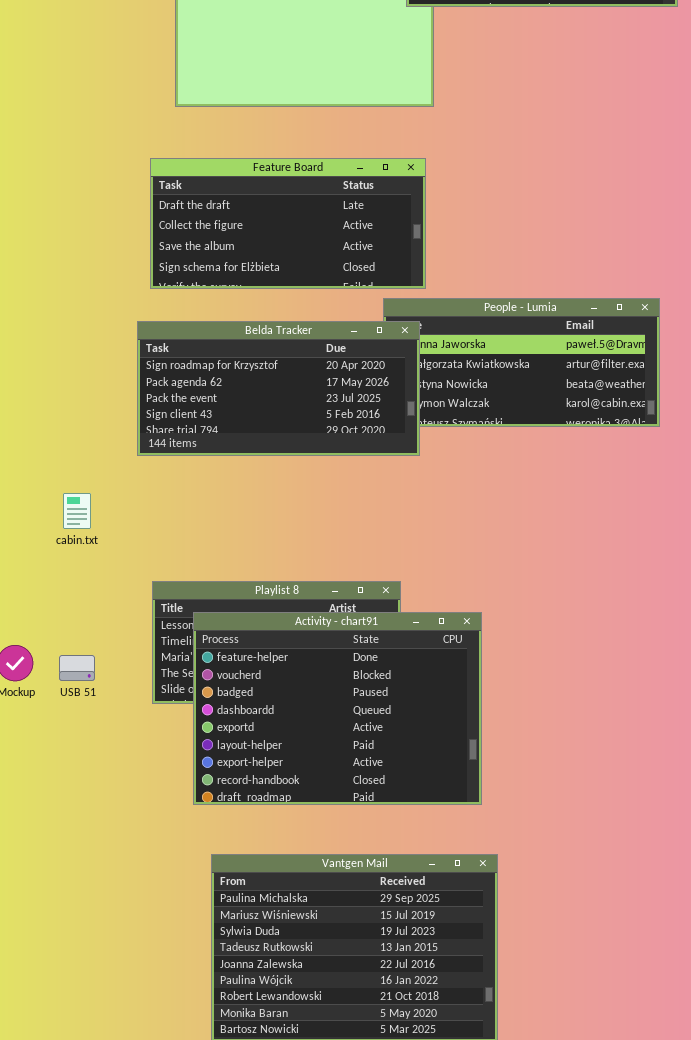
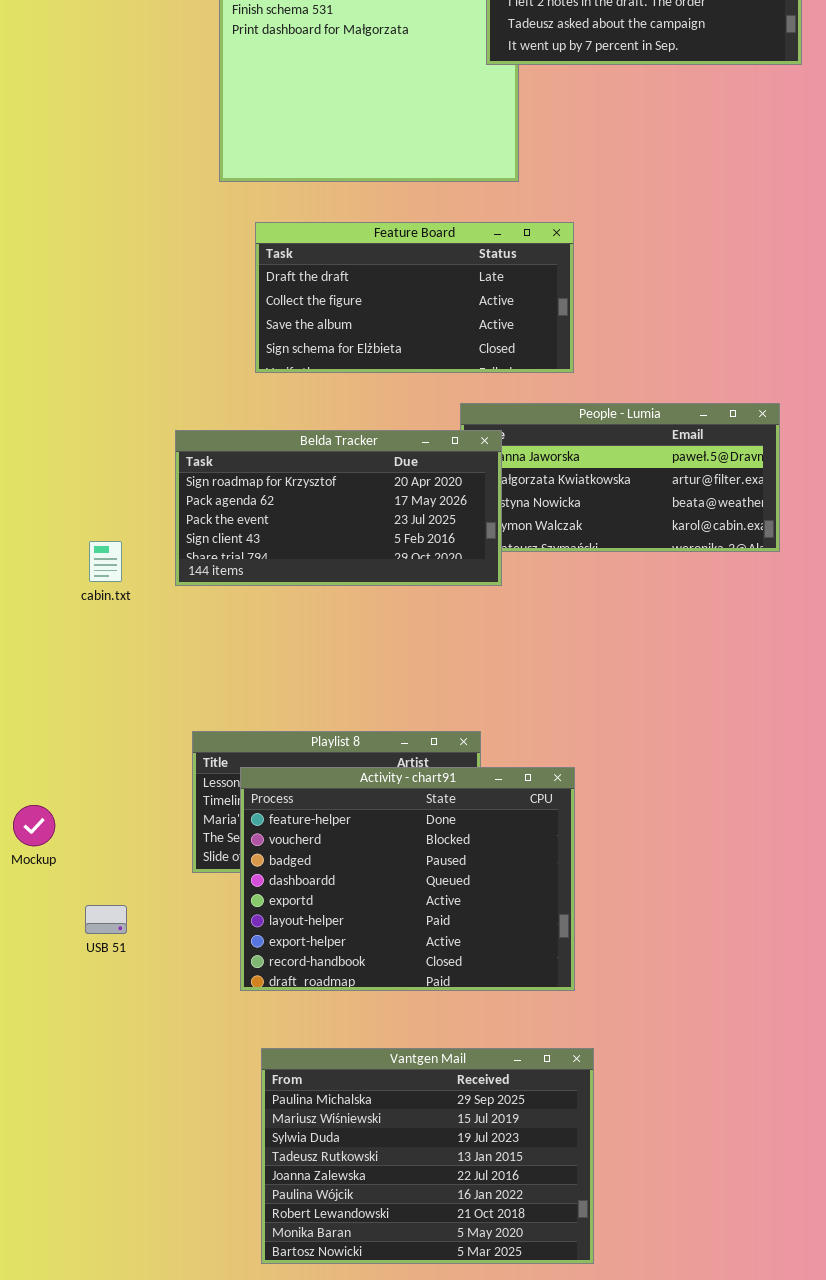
Feature Board: [150,158,426,289] -> [255,222,574,373], moved
cabin.txt: [63,493,91,529] -> [89,541,122,582], moved
USB 51: [59,655,95,681] -> [85,905,127,934], moved

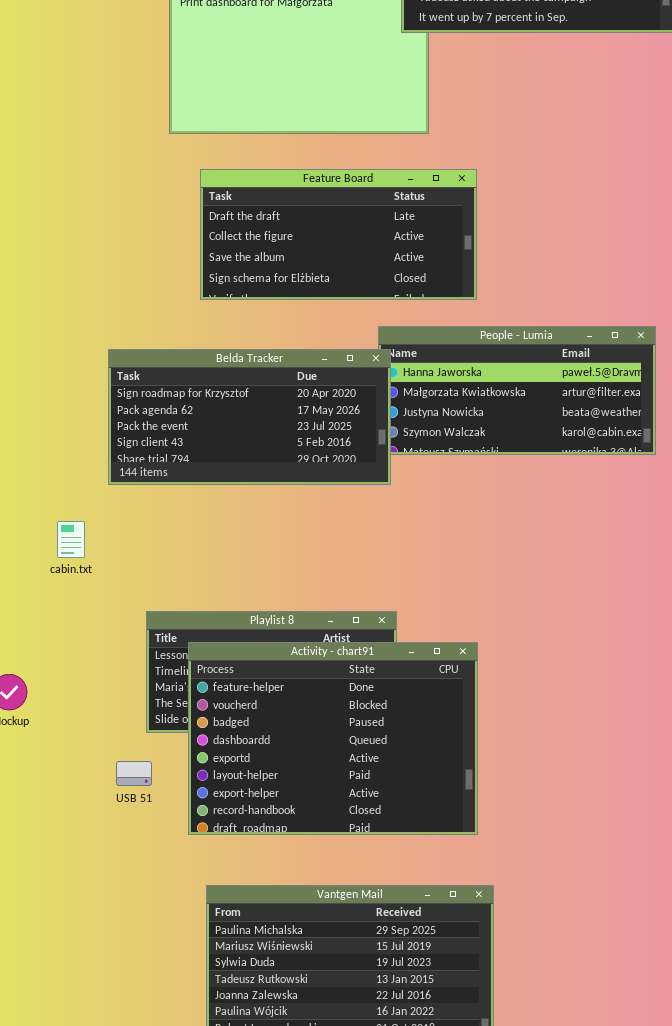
Belda Tracker: [175,430,502,586] -> [108,349,391,485], moved
cabin.txt: [89,541,122,582] -> [57,521,85,558], moved
USB 51: [85,905,127,934] -> [116,761,152,786], moved

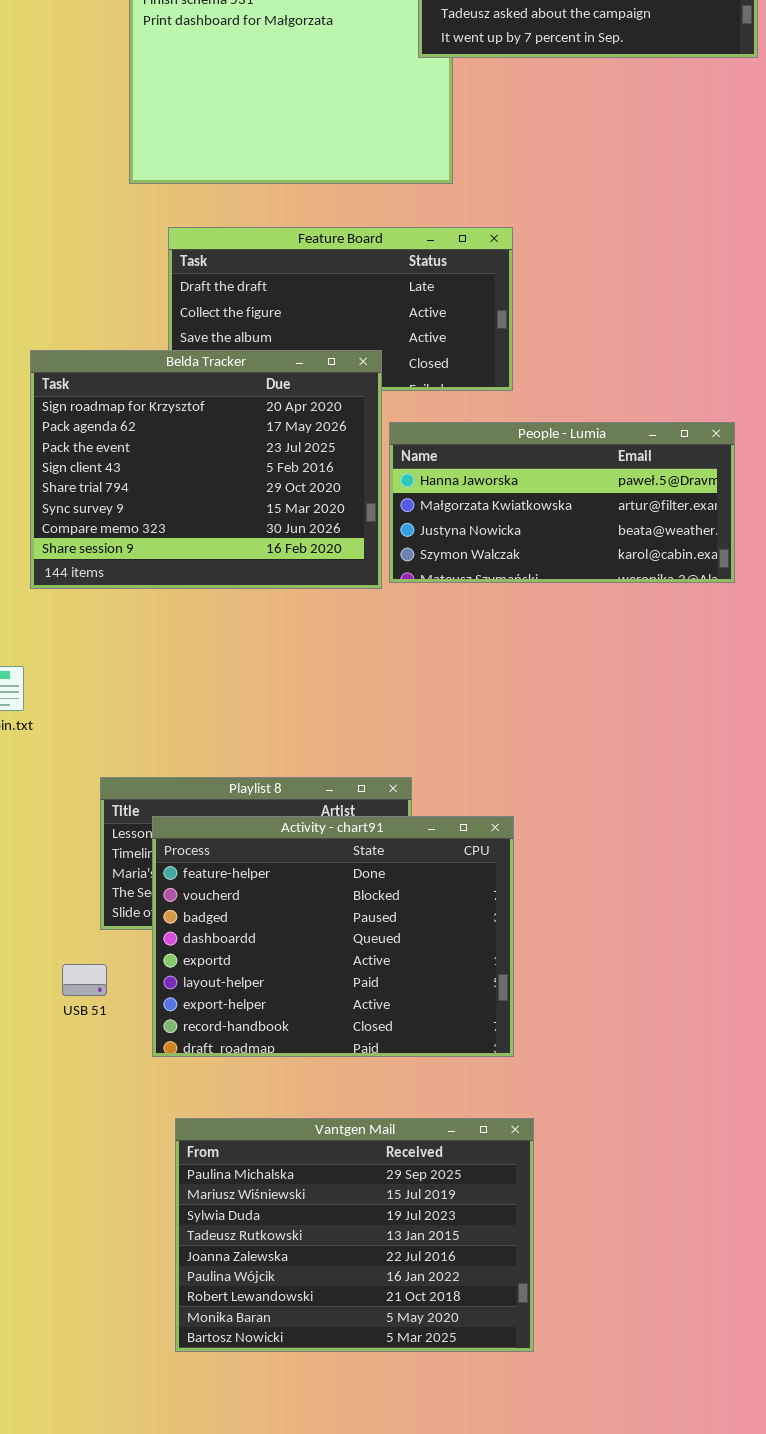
Belda Tracker: [108,349,391,485] -> [30,350,382,589], moved, resized

